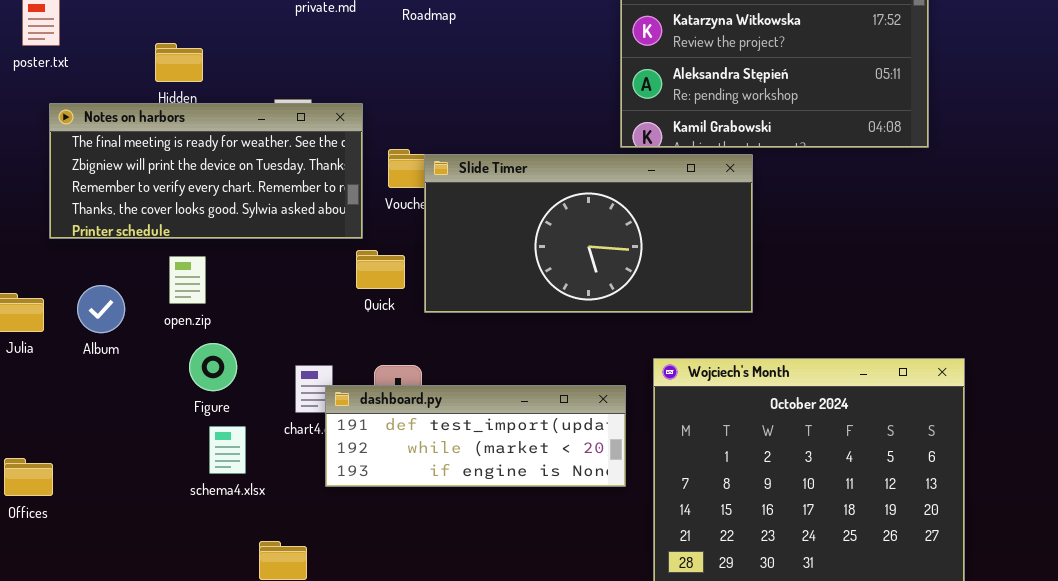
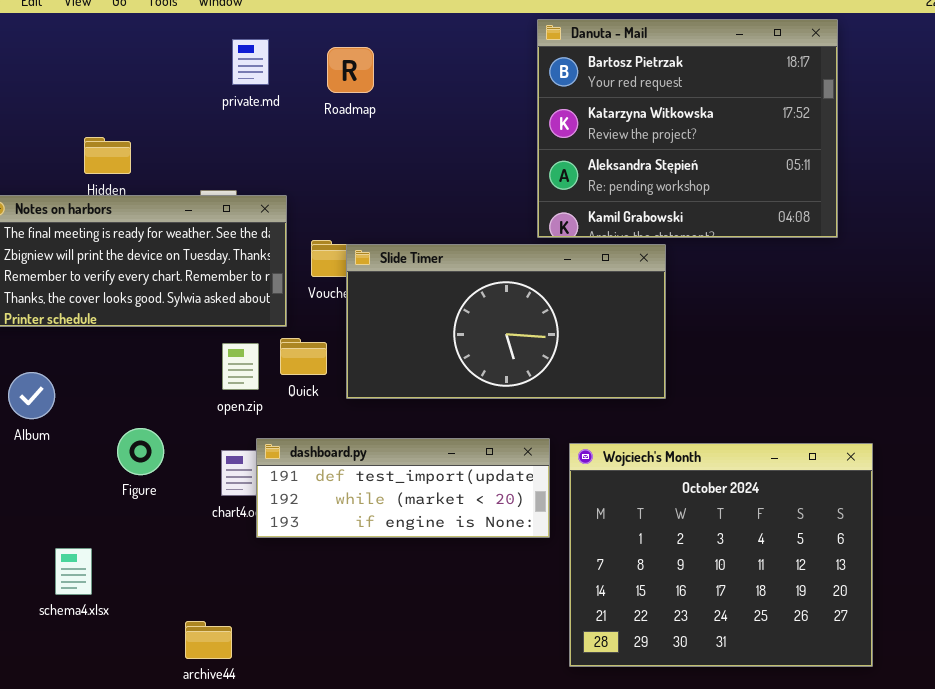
open.zip: [169,256,206,304] -> [222,343,259,390], moved
dashboard.py: [325,385,626,487] -> [256,438,550,538], moved
schema4.xlsx: [209,426,246,474] -> [55,548,92,595], moved

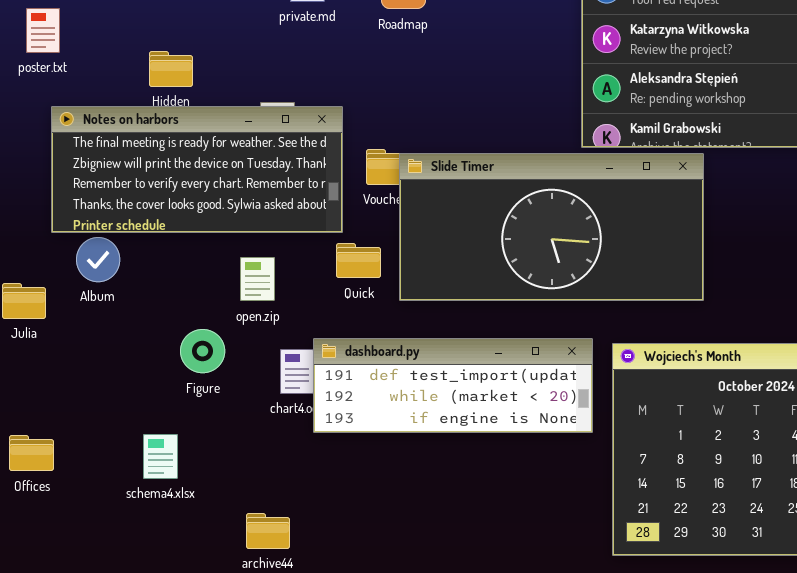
open.zip: [222,343,259,390] -> [240,257,275,301], moved
Album: [8,372,55,419] -> [76,237,120,282], moved
schema4.xlsx: [55,548,92,595] -> [143,434,178,479], moved

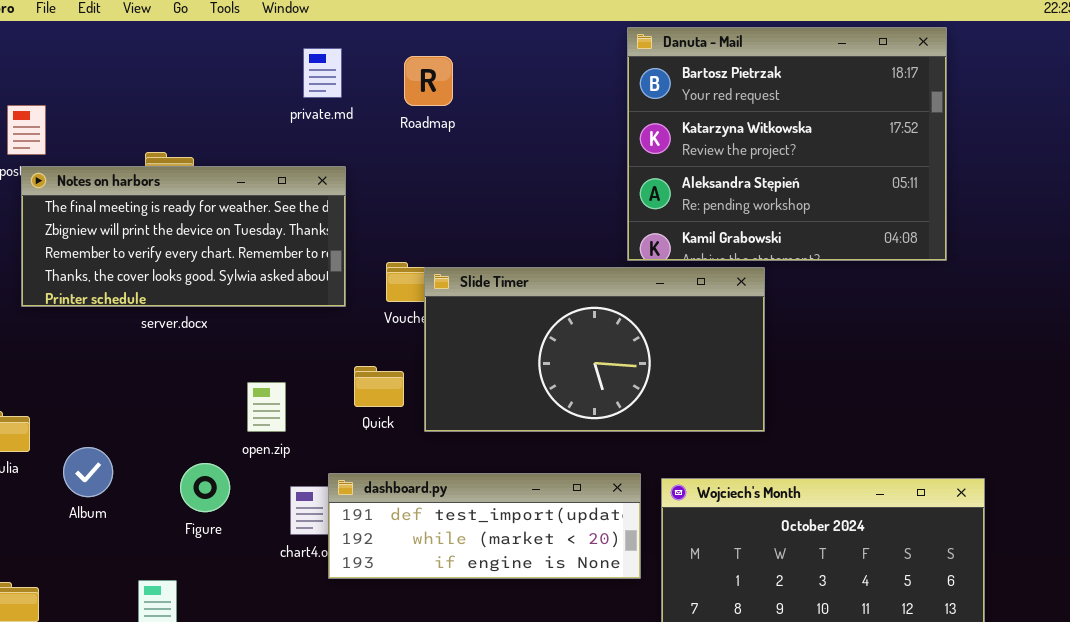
Notes on harbors: [51,106,343,233] -> [21,166,346,307], moved
Album: [76,237,120,282] -> [63,447,113,497], moved

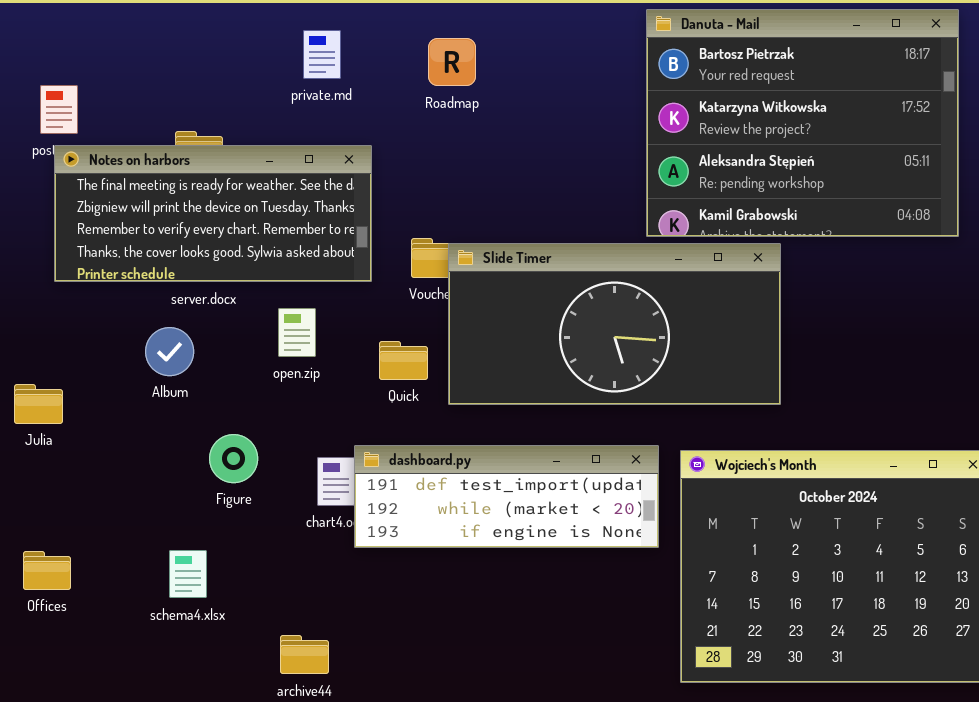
private.md: [303,48,342,98] -> [303,30,341,79], moved
open.zip: [247,382,286,432] -> [278,308,316,357], moved
Album: [63,447,113,497] -> [145,327,194,376], moved

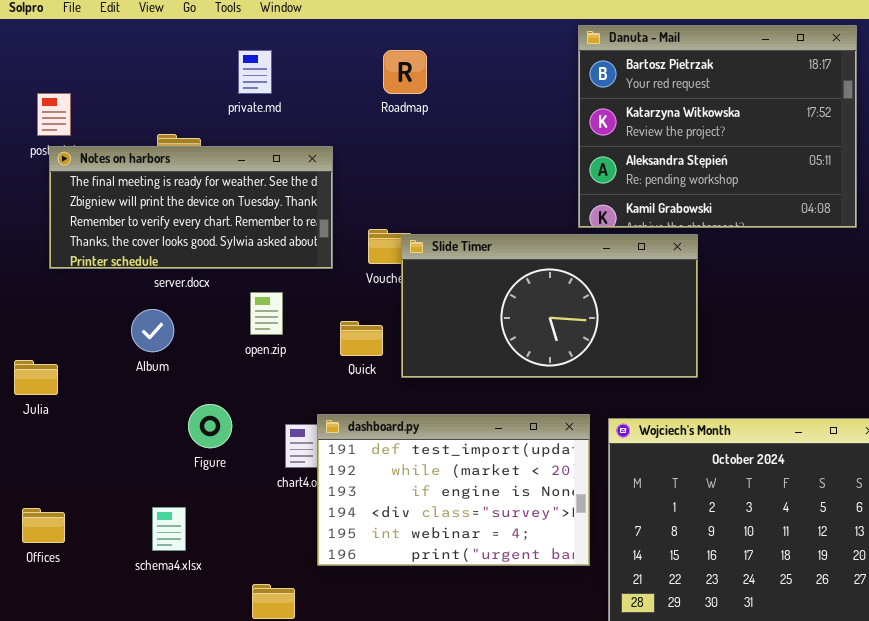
private.md: [303,30,341,79] -> [238,50,272,94], moved
dashboard.py: [354,445,659,548] -> [317,414,590,566], resized

